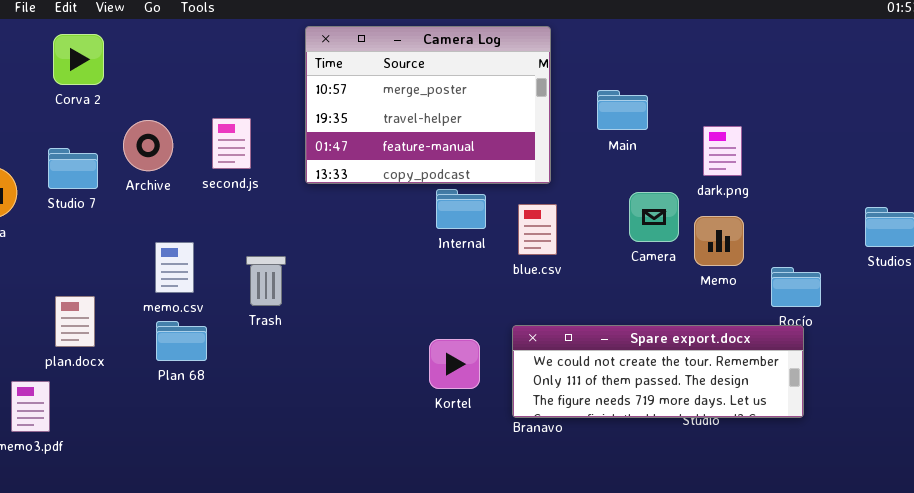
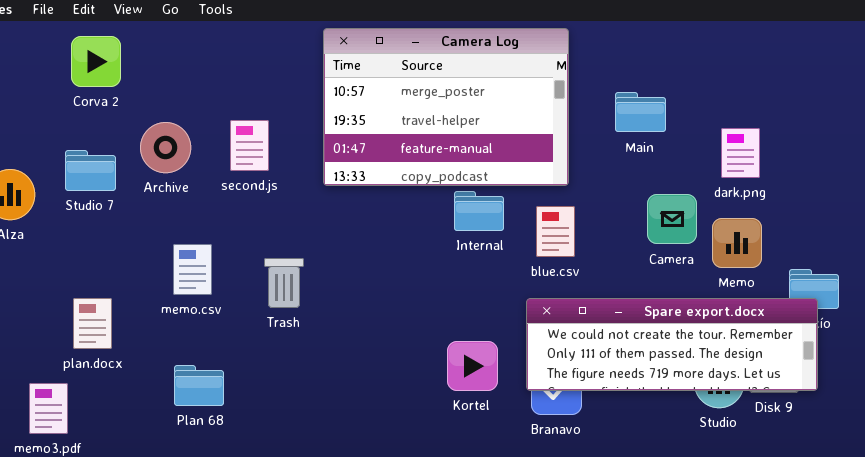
Plan 68: [156,321,207,361] -> [174,365,224,406], moved
Spare export.docx: [512,325,804,418] -> [526,298,818,391], moved

